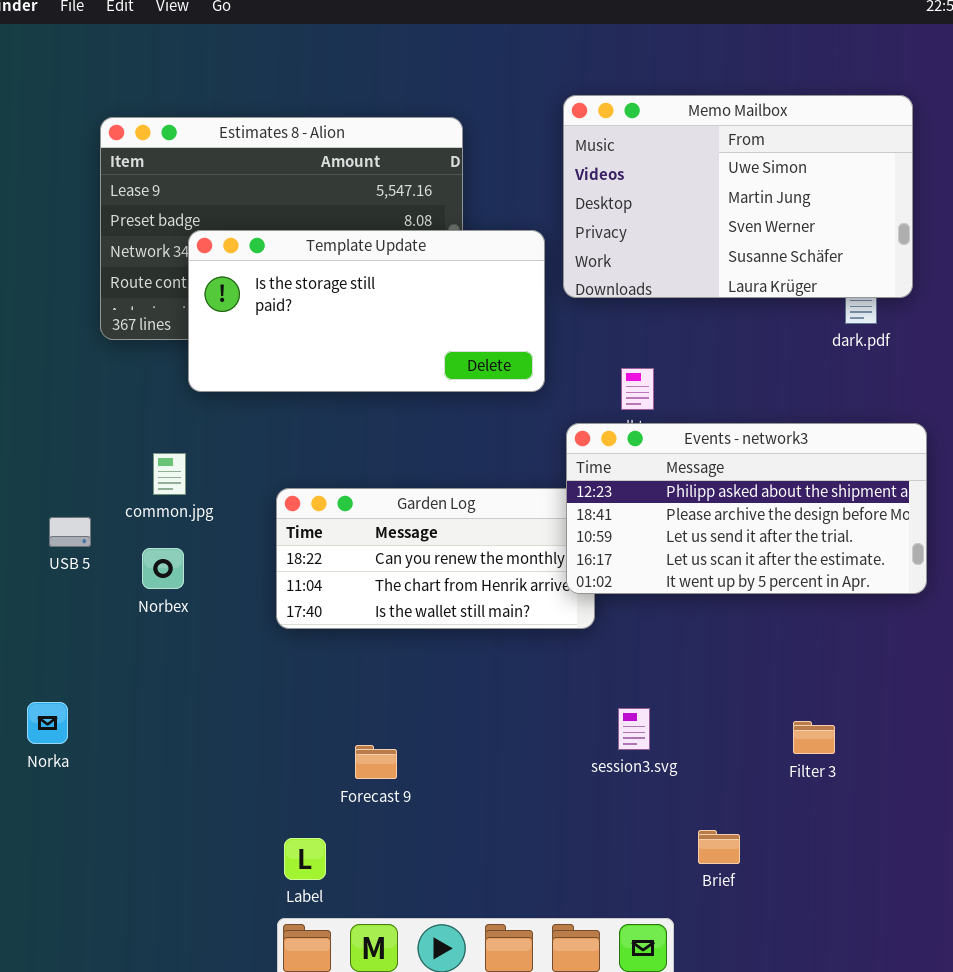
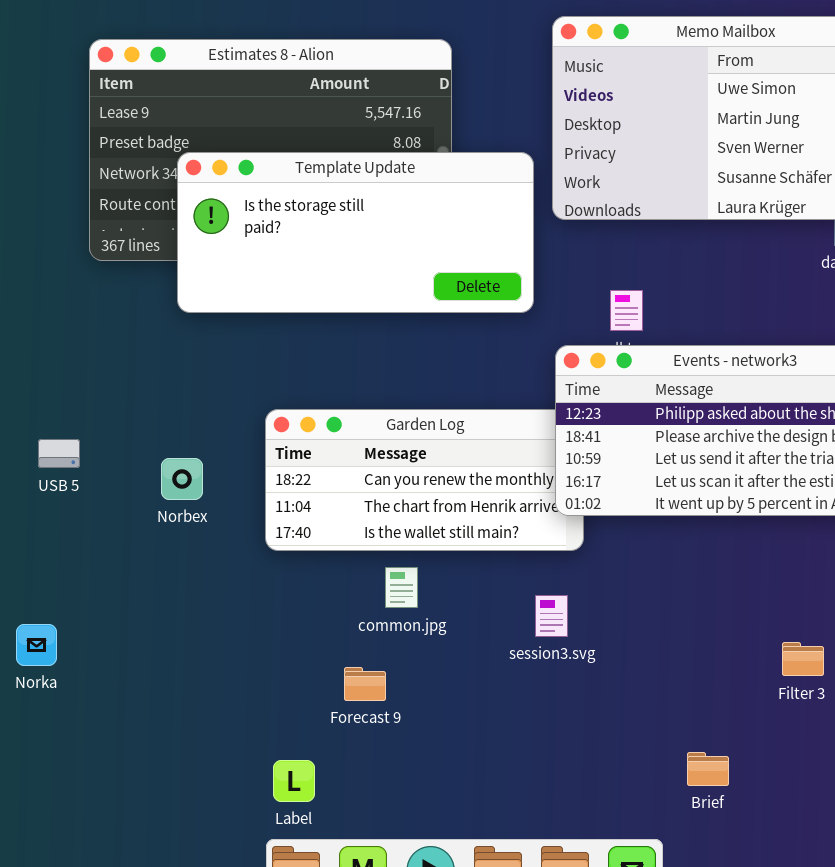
common.jpg: [153,453,186,495] -> [385,567,418,608], moved
Norbex: [142,548,184,589] -> [161,458,203,500], moved
session3.svg: [618,708,650,750] -> [535,595,568,637], moved

